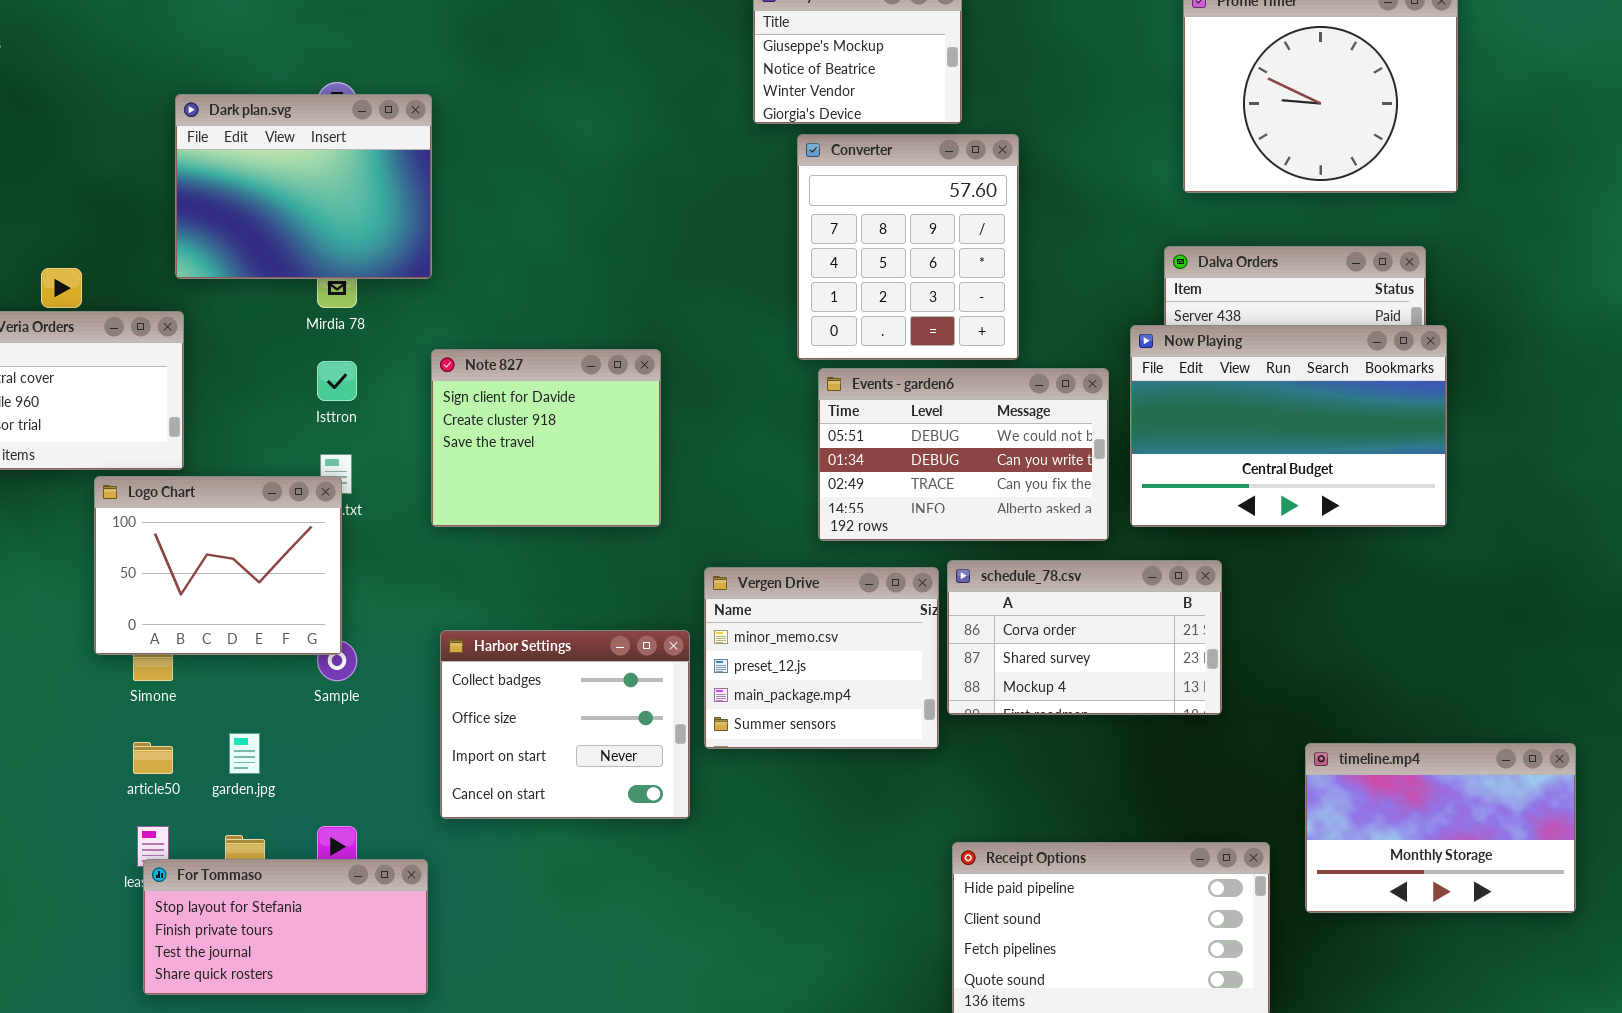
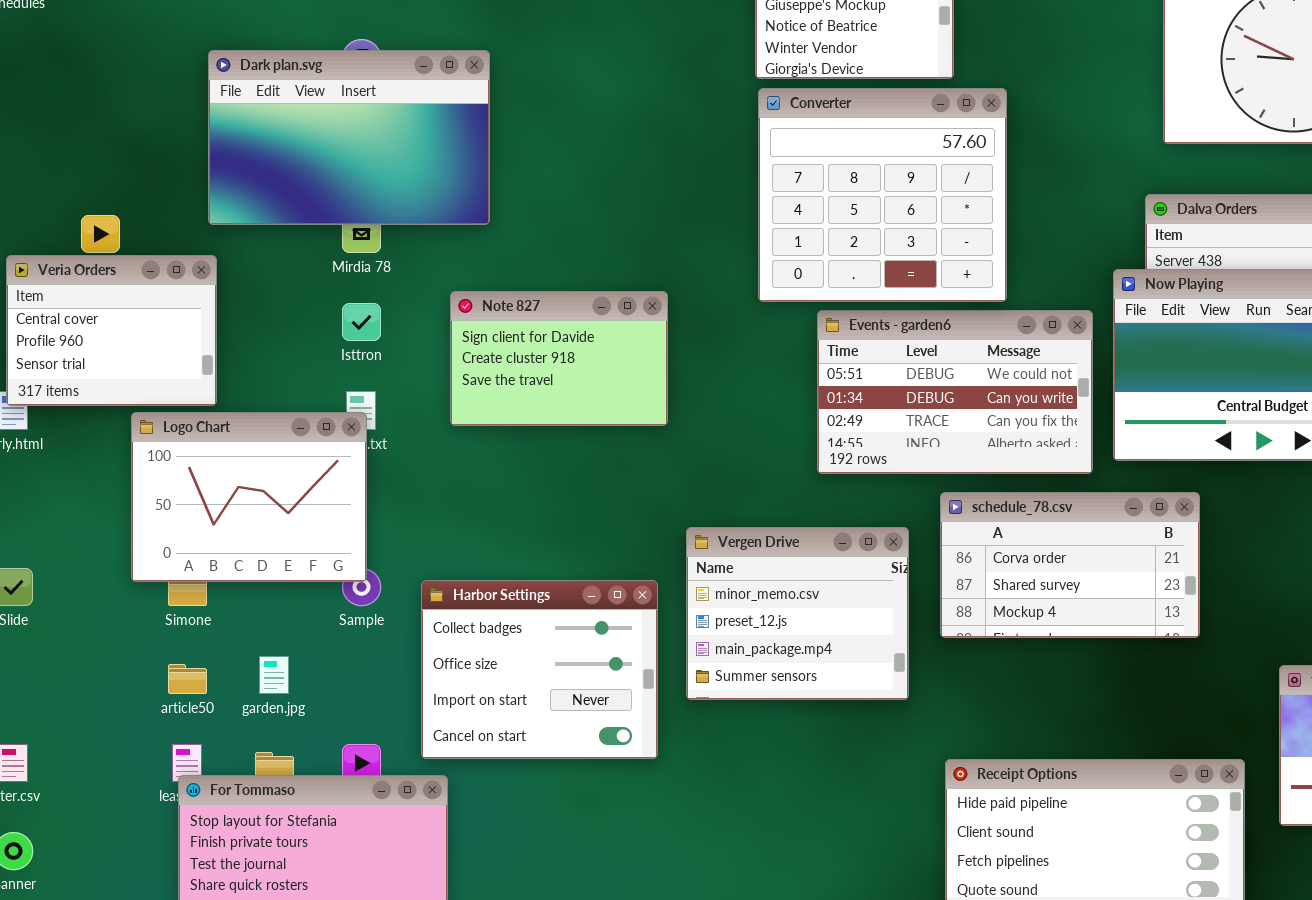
Dark plan.svg: [175,94,432,279] -> [208,50,490,225], resized
Converter: [797,134,1019,360] -> [758,88,1007,302], resized
Note 827: [431,349,661,527] -> [450,291,668,426], resized
Vergen Drive: [704,567,939,749] -> [686,527,909,700], moved
Harbor Settings: [440,630,690,819] -> [421,580,658,759], moved

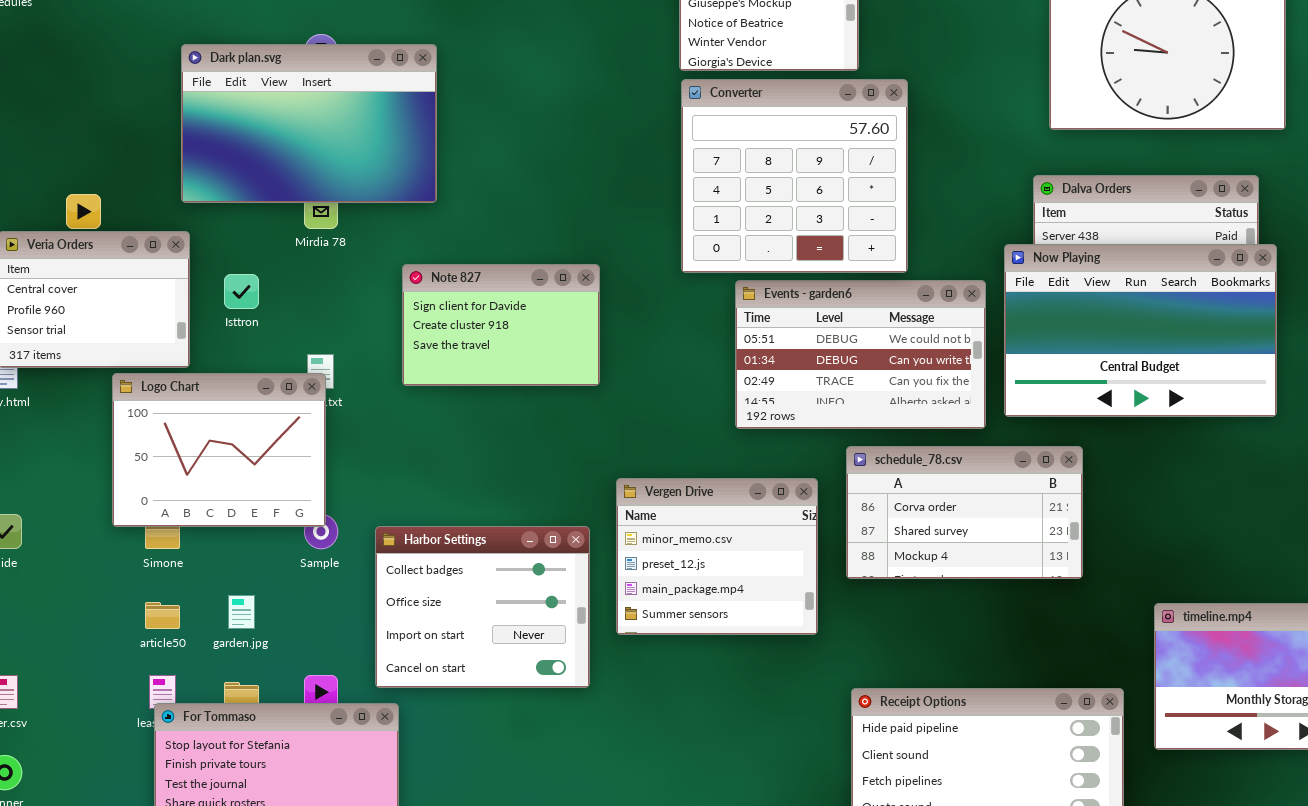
Isttron: [342,303,381,341] -> [224,274,259,309], moved

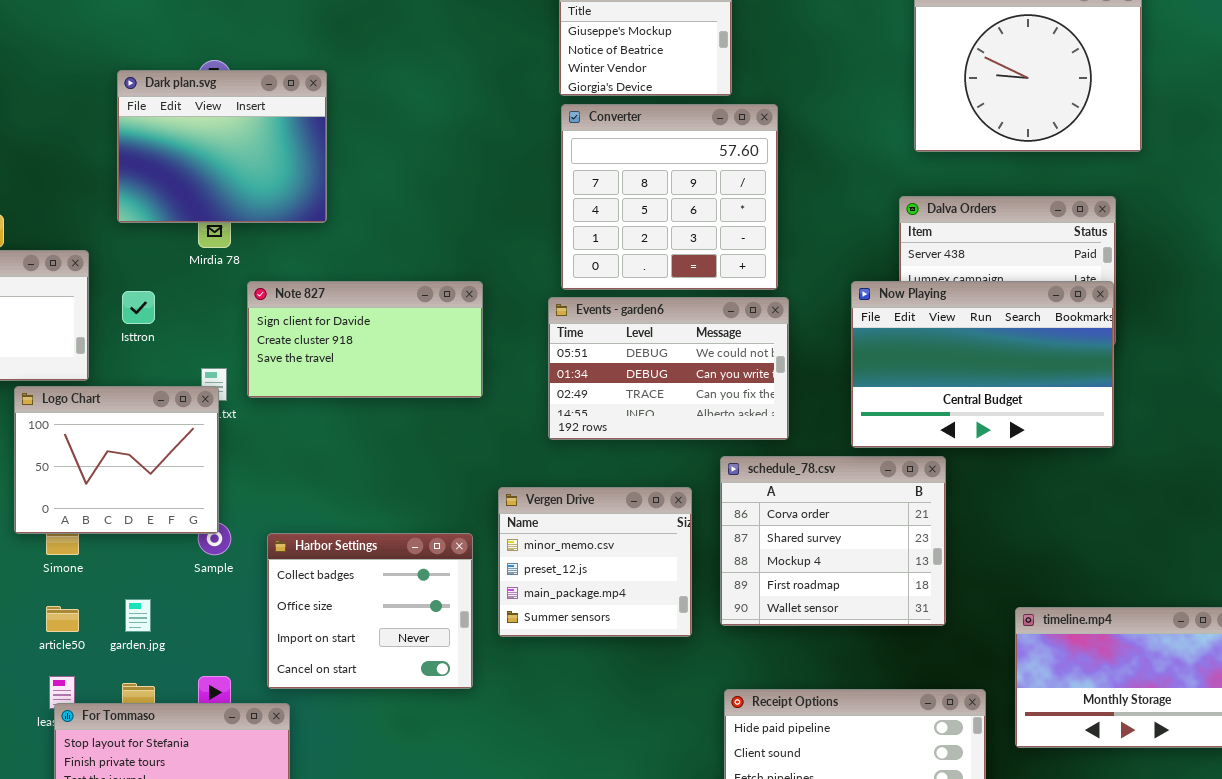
Dark plan.svg: [181,44,437,203] -> [117,70,327,223], resized
Now Playing: [1004,244,1277,417] -> [851,281,1114,448], moved
Note 827: [402,264,600,386] -> [247,281,483,398], resized
Events - garden6: [735,280,986,429] -> [548,297,789,440], moved
schedule_78.csv: [846,446,1083,579] -> [720,456,946,626], resized

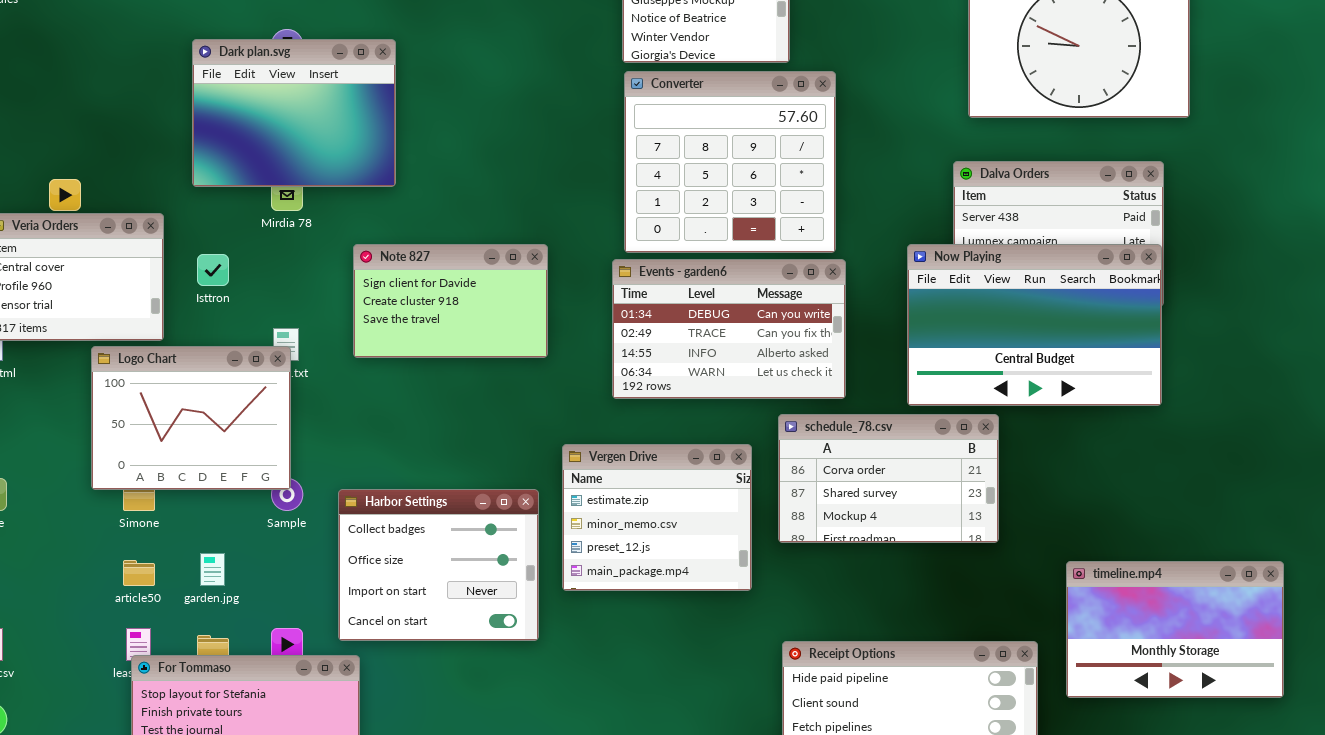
Note 827: [247,281,483,398] -> [353,244,548,358], resized
Events - garden6: [548,297,789,440] -> [612,259,846,399], scrolled down 1 row
schedule_78.csv: [720,456,946,626] -> [778,414,999,543], resized
Vergen Drive: [498,487,692,637] -> [562,444,752,591], scrolled up 1 row

